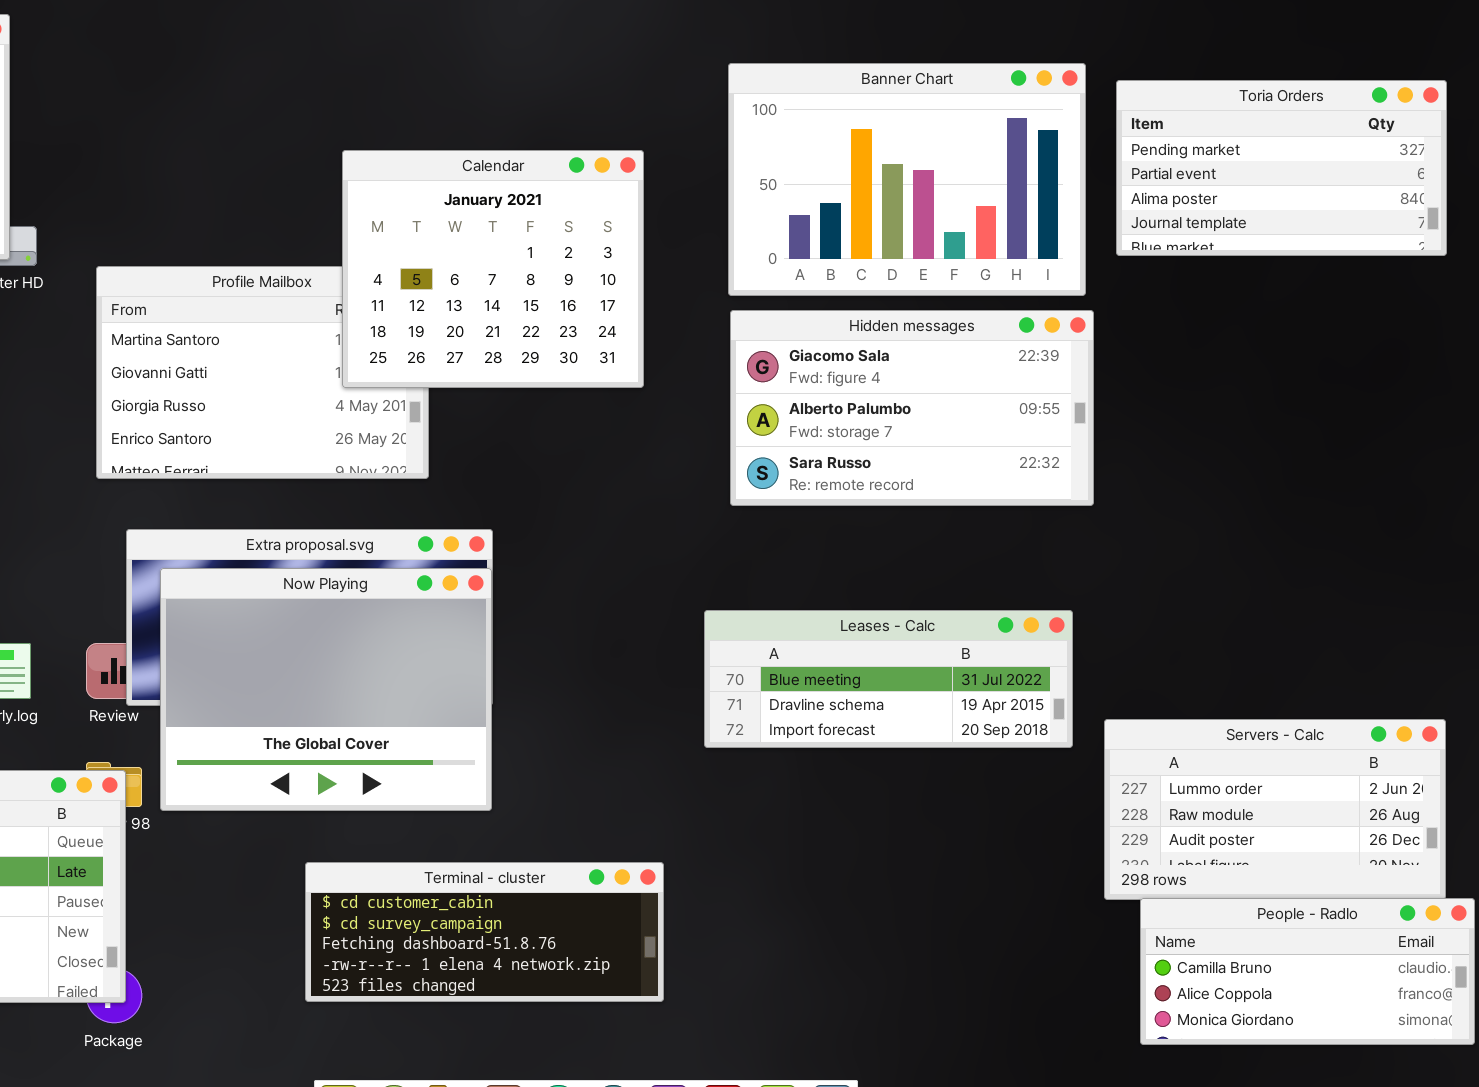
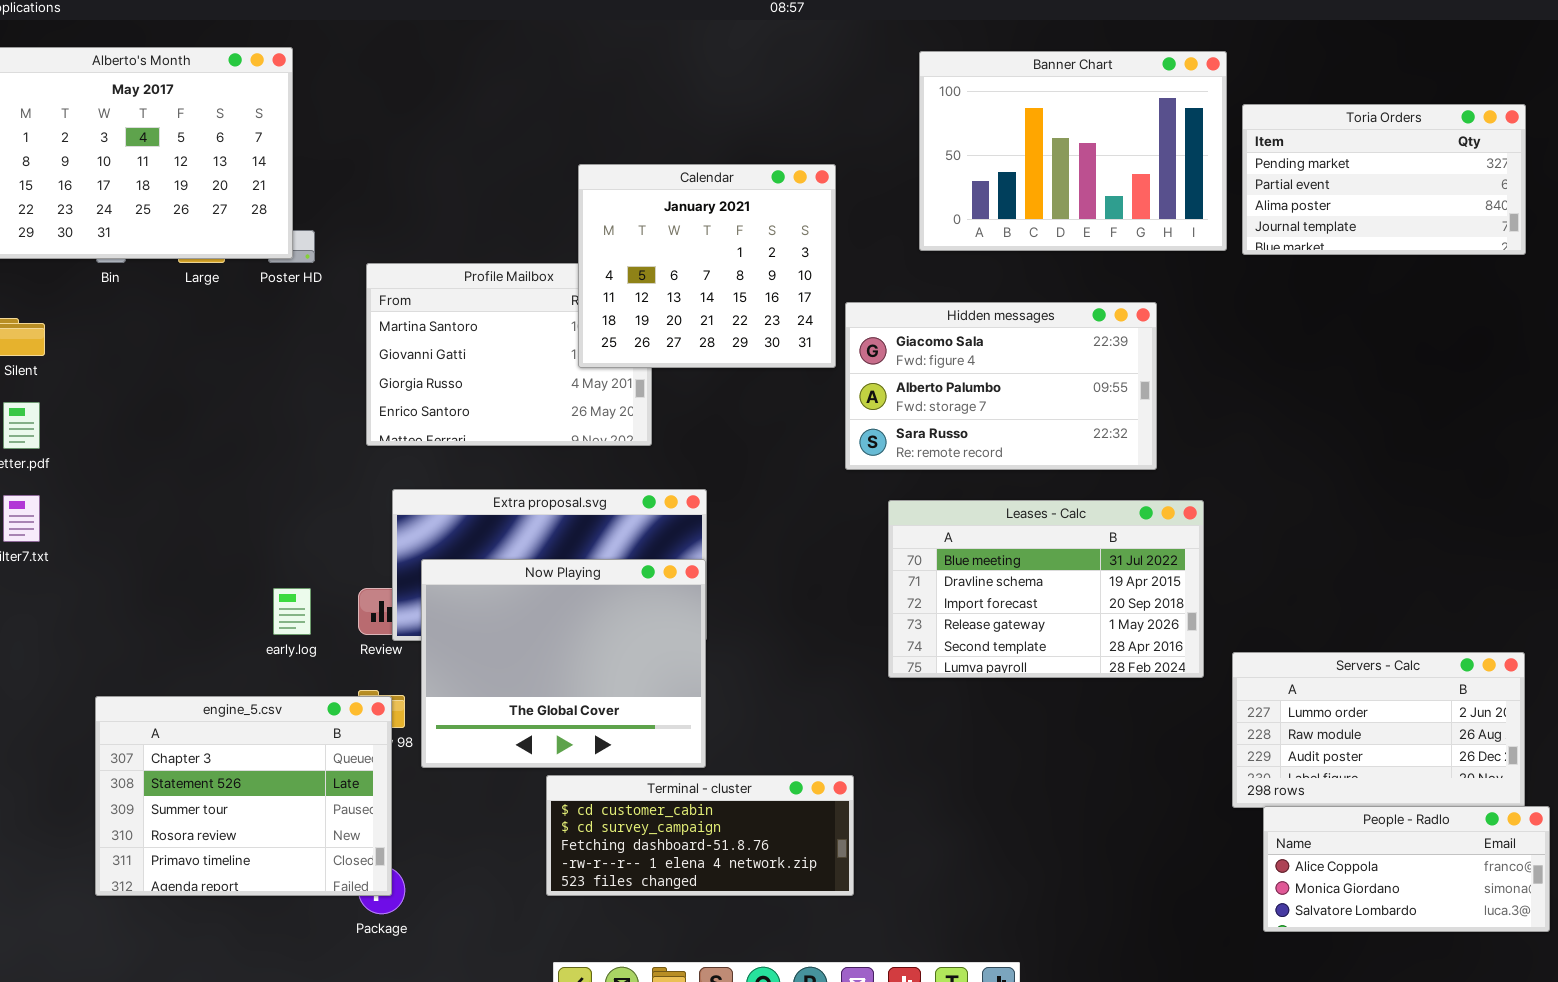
Banner Chart: [728,63,1086,296] -> [919,51,1227,251], moved
Hidden messages: [730,310,1094,506] -> [845,302,1157,470], moved
Now Playing: [160,568,492,811] -> [421,559,706,768], moved
Leases - Calc: [704,610,1073,748] -> [888,500,1204,678], resized
People - Radlo: [1140,898,1475,1045] -> [1263,806,1550,932], scrolled down 1 row

